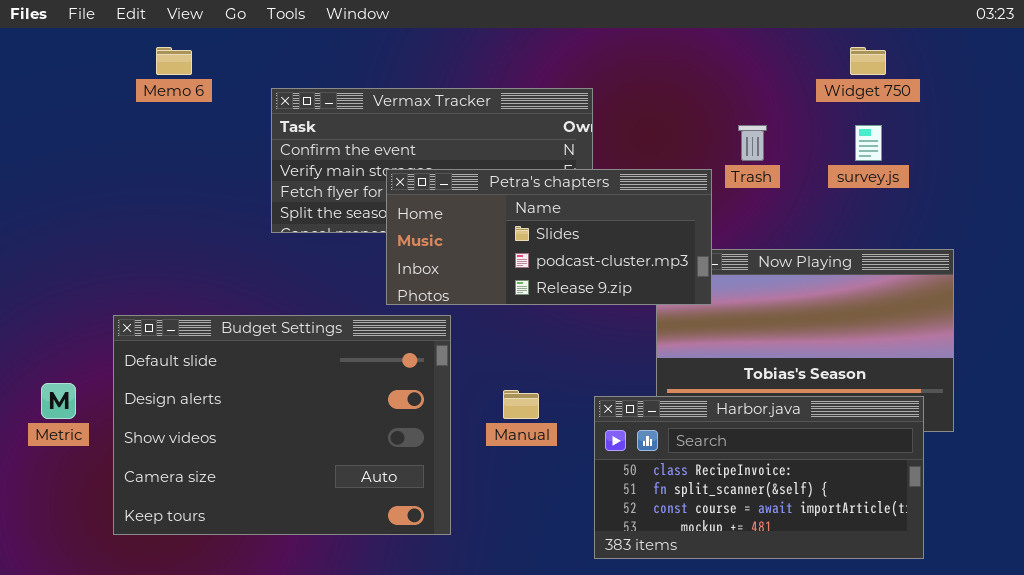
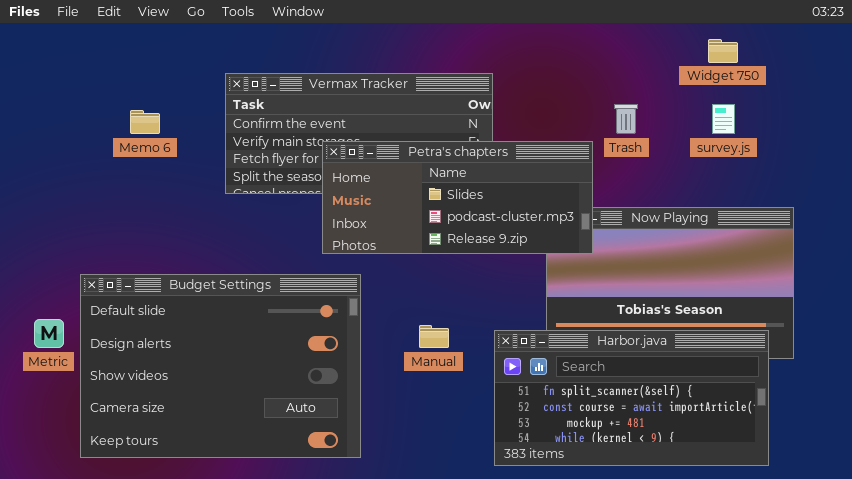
Memo 6: [156,47,192,75] -> [130,110,160,134], moved
Budget Settings: [113,315,451,535] -> [80,274,361,458], moved
Harbor.java: [594,396,924,559] -> [494,330,769,466], scrolled down 1 row

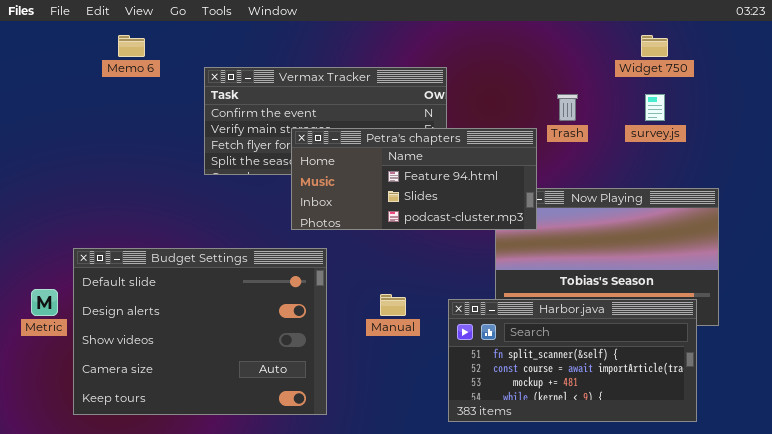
Memo 6: [130,110,160,134] -> [118,35,145,57], moved
Petra's chapters: [322,141,593,254] -> [291,128,537,230], scrolled up 1 row

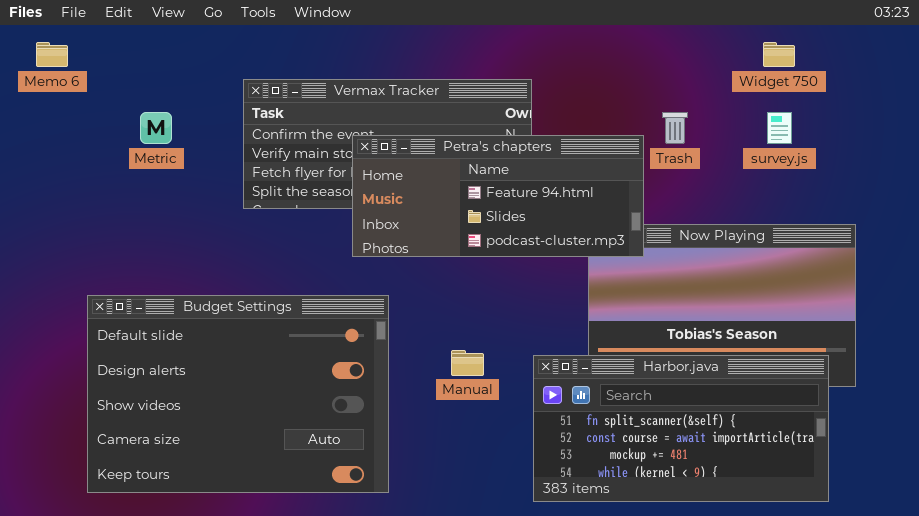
Memo 6: [118,35,145,57] -> [36,42,68,67], moved
Petra's chapters: [291,128,537,230] -> [352,135,644,257], moved
Metric: [31,289,58,316] -> [140,112,172,144], moved

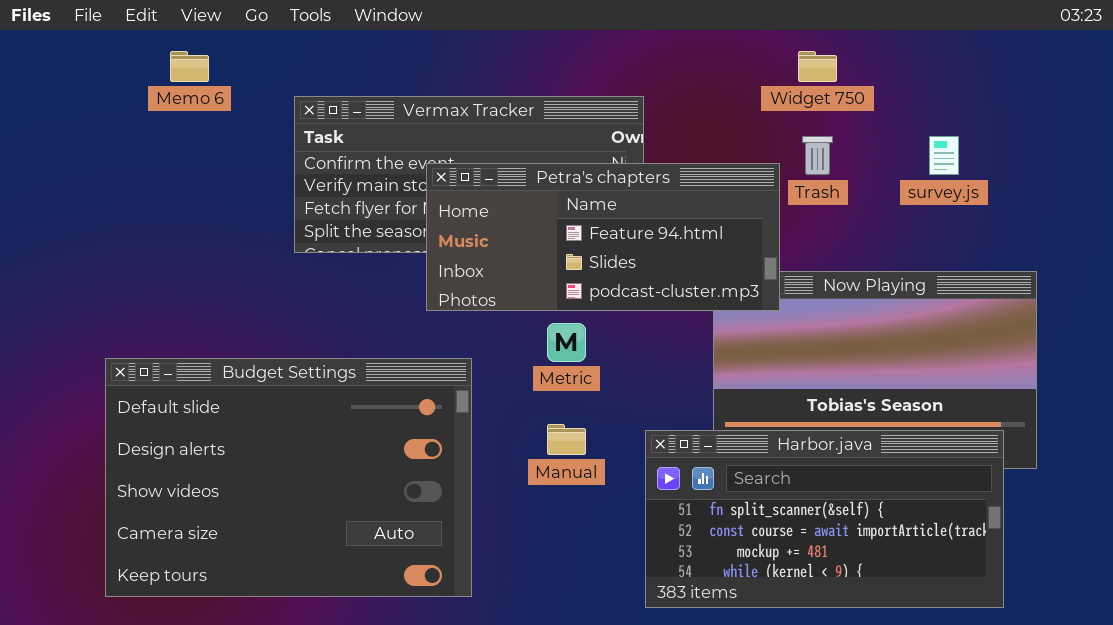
Memo 6: [36,42,68,67] -> [170,51,209,82], moved
Widget 750: [763,42,795,67] -> [798,51,837,82], moved
Metric: [140,112,172,144] -> [547,323,586,362], moved

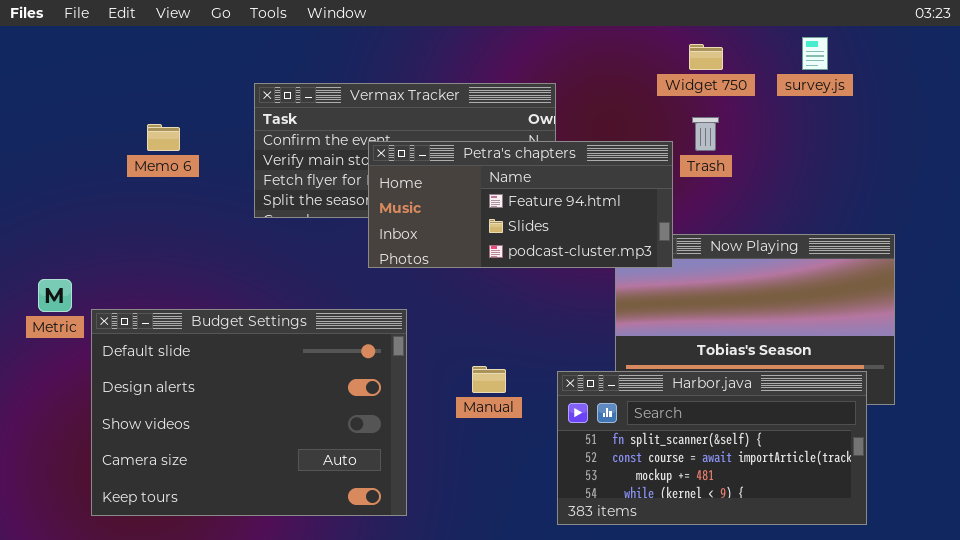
Memo 6: [170,51,209,82] -> [147,124,180,151], moved
survey.js: [929,136,959,175] -> [802,37,828,70], moved
Metric: [547,323,586,362] -> [38,279,72,312], moved

